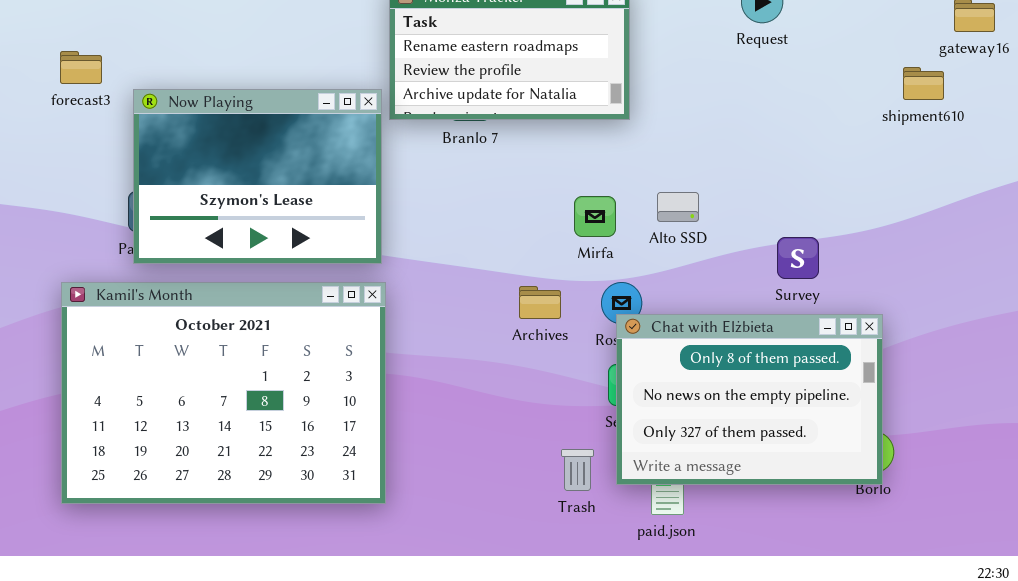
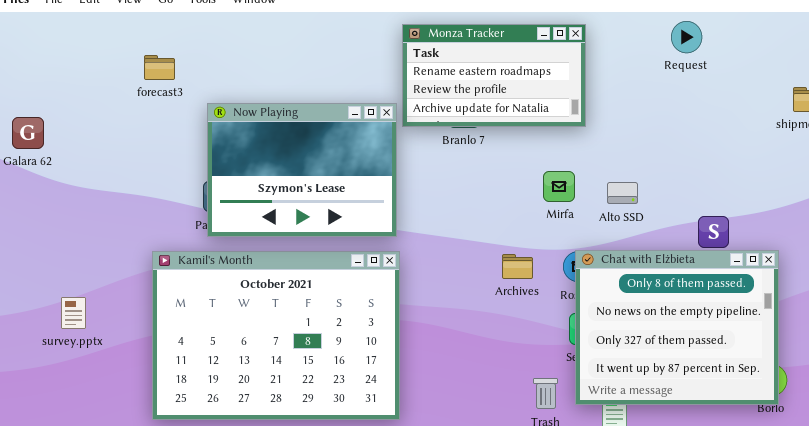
forecast3: [60,51,102,84] -> [144,55,175,80], moved
Mirfa: [574,196,616,237] -> [543,171,575,202], moved
Chat with Elżbieta: [616,314,883,485] -> [575,250,779,405], resized

